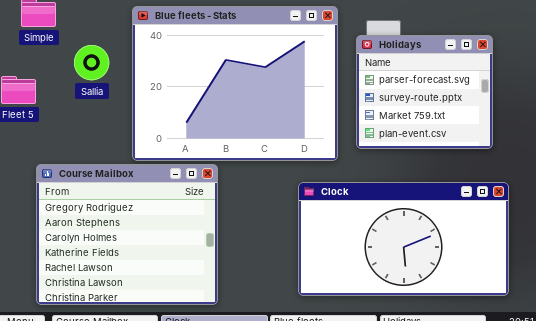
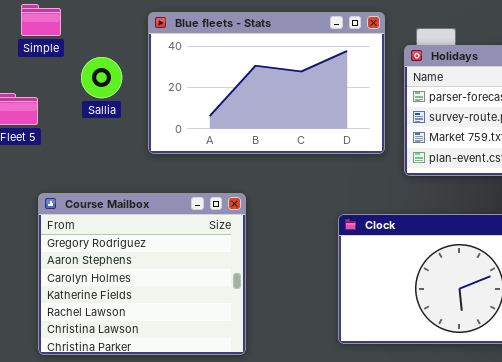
Blue fleets - Stats: [132,6,338,161] -> [148,12,385,154], resized

